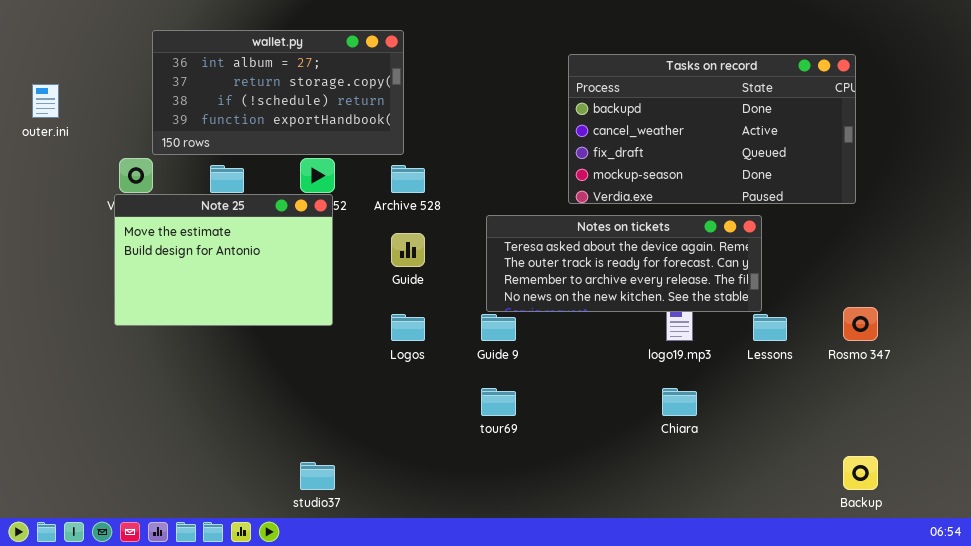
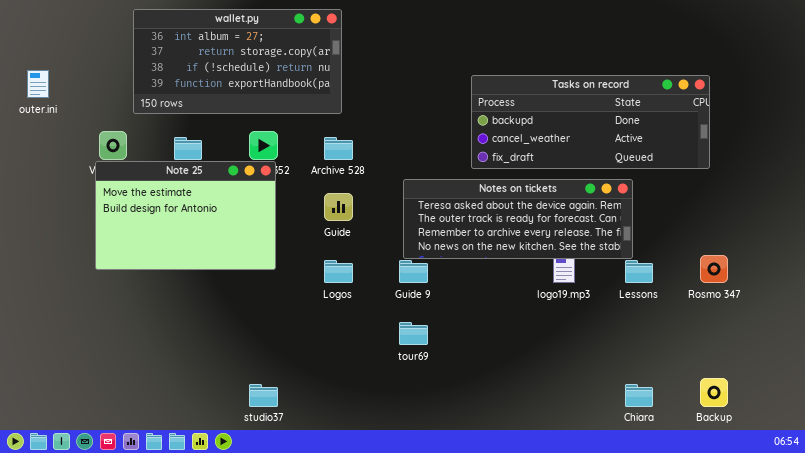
wallet.py: [152,30,404,155] -> [133,9,342,114], moved
Tasks on record: [568,54,856,204] -> [471,75,710,169], resized
Chiara: [662,388,697,416] -> [625,384,653,407], moved

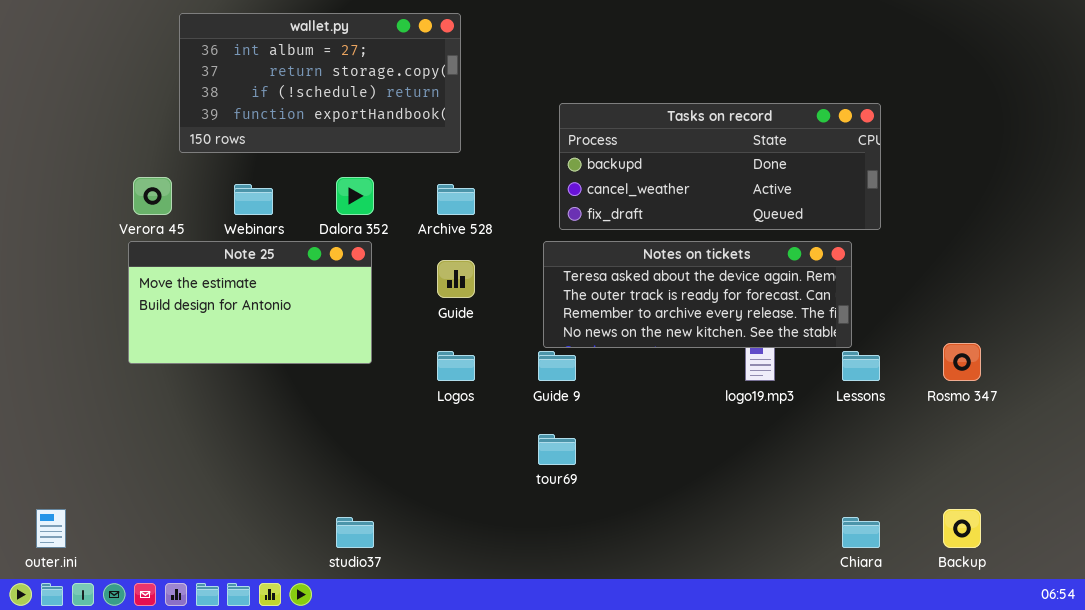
outer.ini: [27,70,49,98] -> [36,509,66,548], moved
Tasks on record: [471,75,710,169] -> [559,103,881,230], moved
Note 25: [95,161,276,270] -> [128,241,372,364], resized

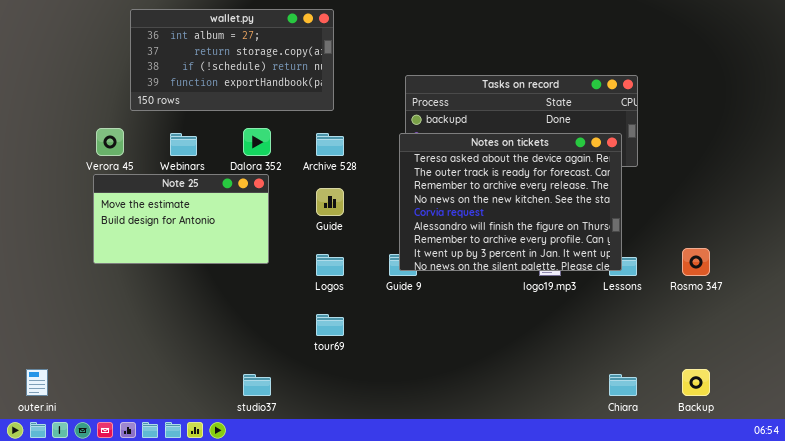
Notes on tickets: [543,241,852,348] -> [399,133,622,271], moved, resized
tour69: [538,434,576,465] -> [316,314,344,336], moved

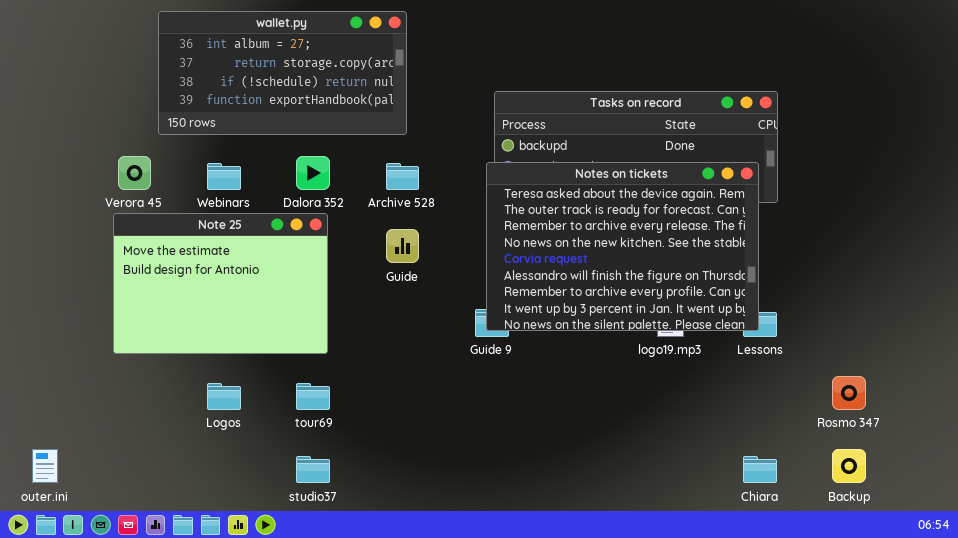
Note 25: [93,174,269,264] -> [113,213,328,354], resized
Rosmo 347: [682,248,710,276] -> [832,376,866,410], moved
Logos: [316,254,344,276] -> [207,383,241,410], moved
tour69: [316,314,344,336] -> [296,383,330,410], moved

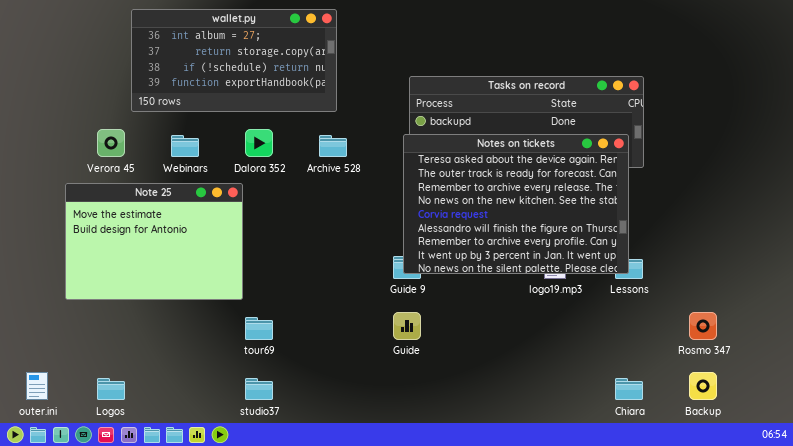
Note 25: [113,213,328,354] -> [65,183,243,300], moved
Guide: [386,229,419,263] -> [393,312,421,340], moved
Logos: [207,383,241,410] -> [97,378,125,400], moved

